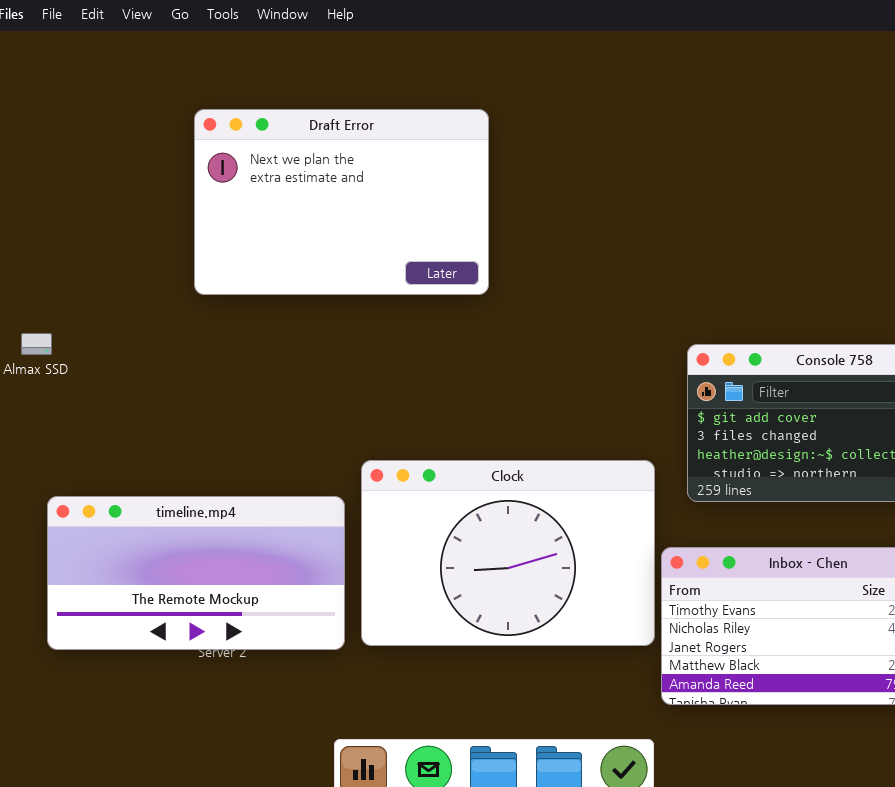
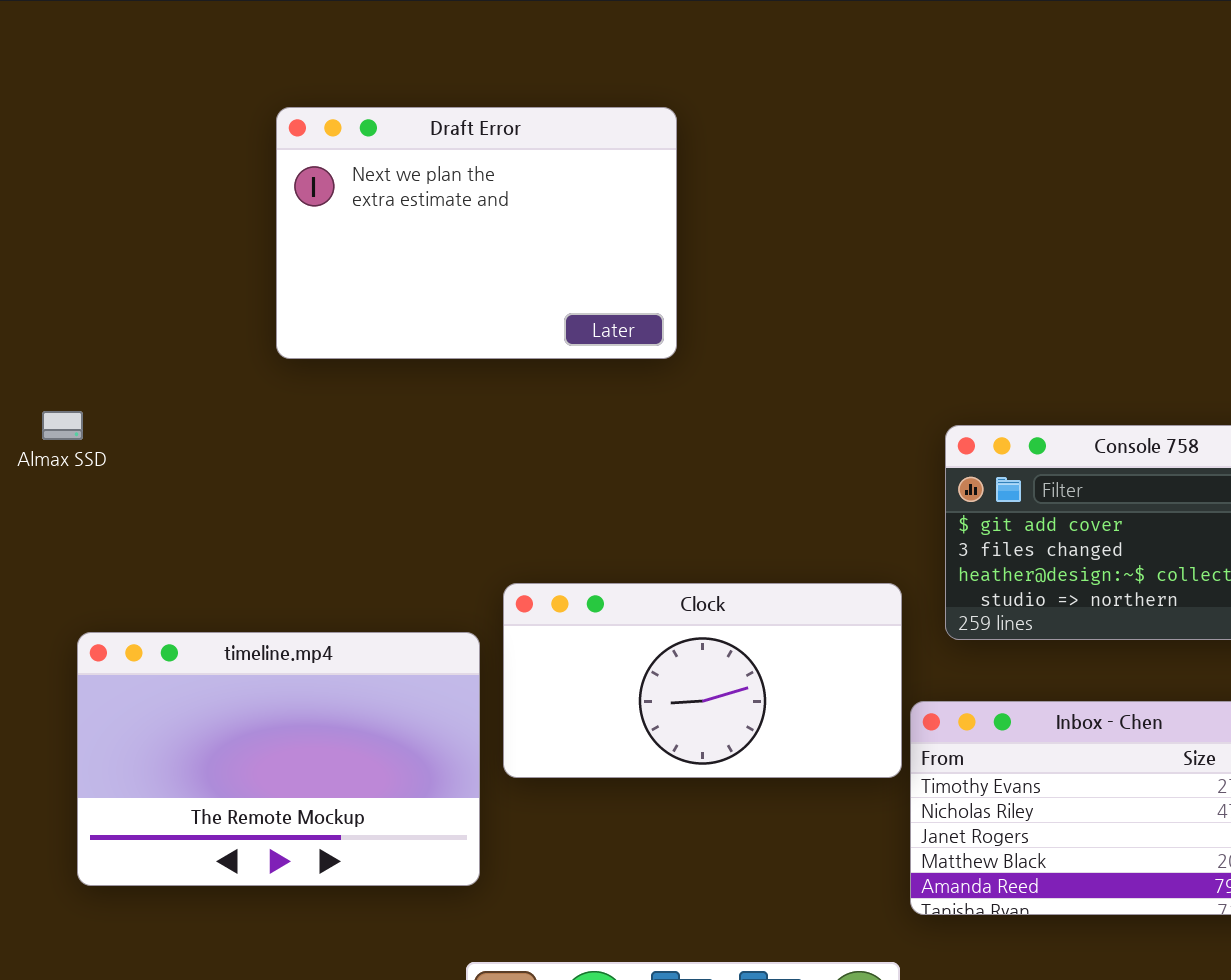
Clock: [361,460,655,646] -> [503,583,902,778], resized
timeline.mp4: [47,496,345,650] -> [77,632,480,886], resized

